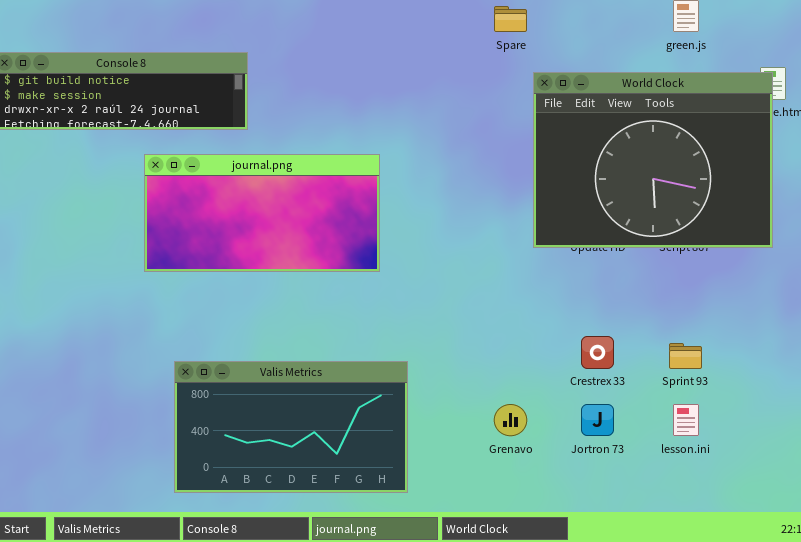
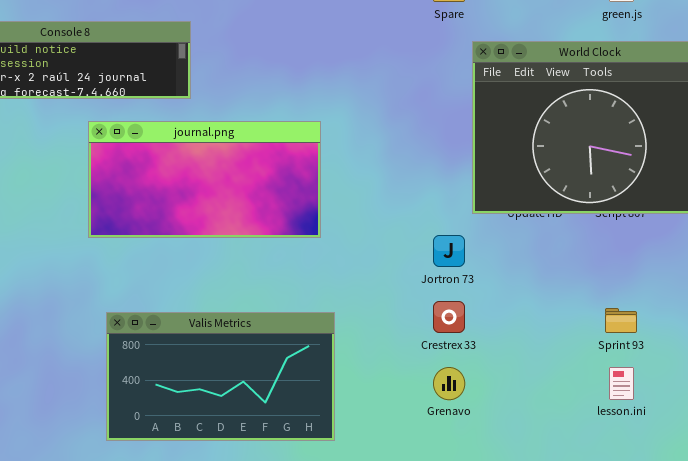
Crestrex 33: [581,336,614,369] -> [433,301,465,333], moved
Valis Metrics: [174,361,408,493] -> [106,312,335,441], moved
Jortron 73: [581,404,614,436] -> [433,235,465,267], moved

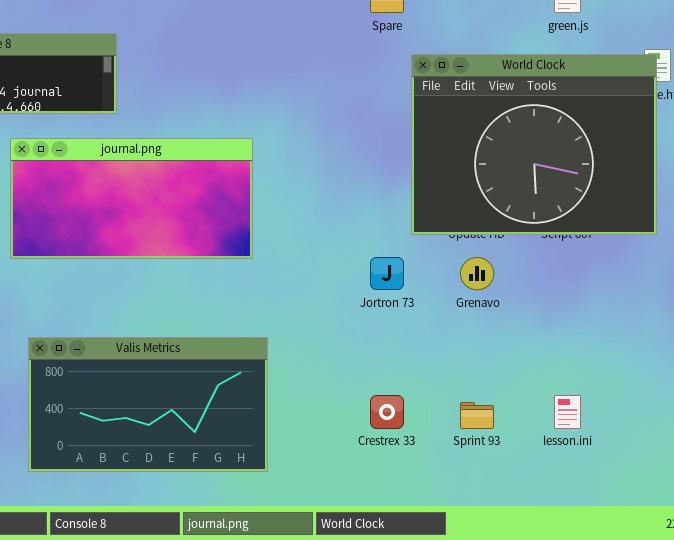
Crestrex 33: [433,301,465,333] -> [370,395,404,429], moved
Sprint 93: [605,308,637,333] -> [460,402,494,429], moved
Grenavo: [433,367,465,400] -> [460,257,494,290], moved

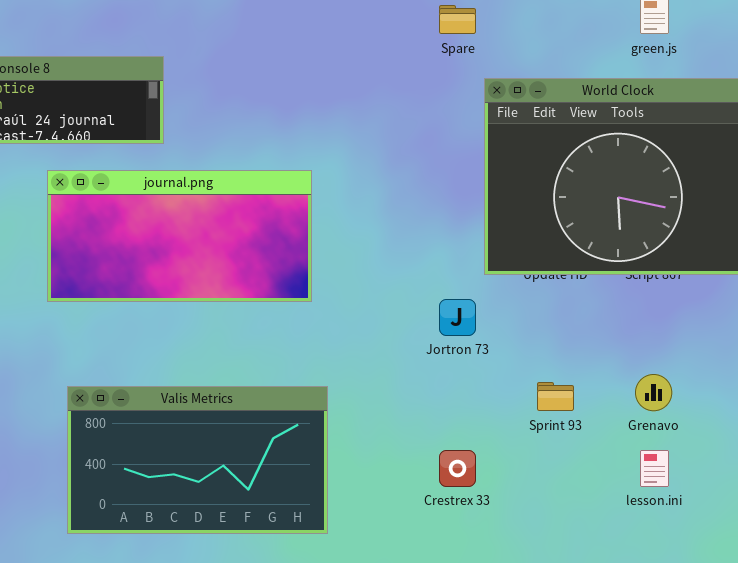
Grenavo: [460,257,494,290] -> [635,374,672,411], moved
Sprint 93: [460,402,494,429] -> [537,382,574,411], moved

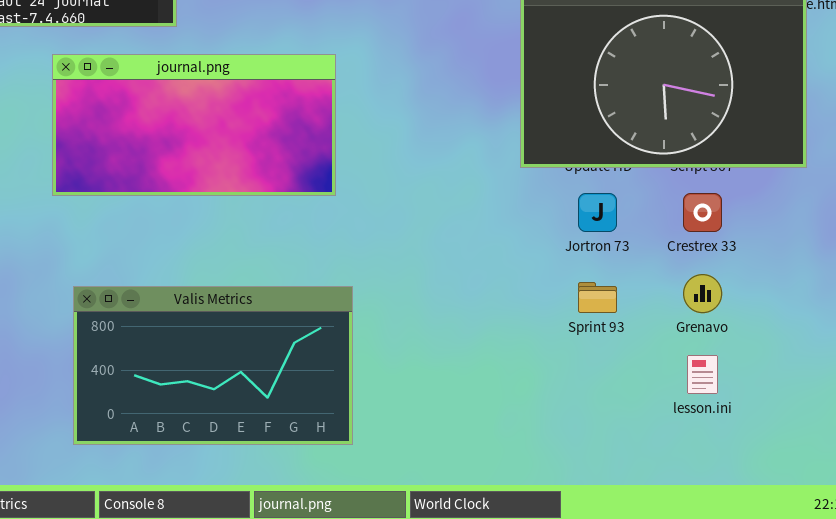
Jortron 73: [439,299,476,336] -> [578,193,617,232], moved
Crestrex 33: [439,450,476,487] -> [683,193,722,232], moved

